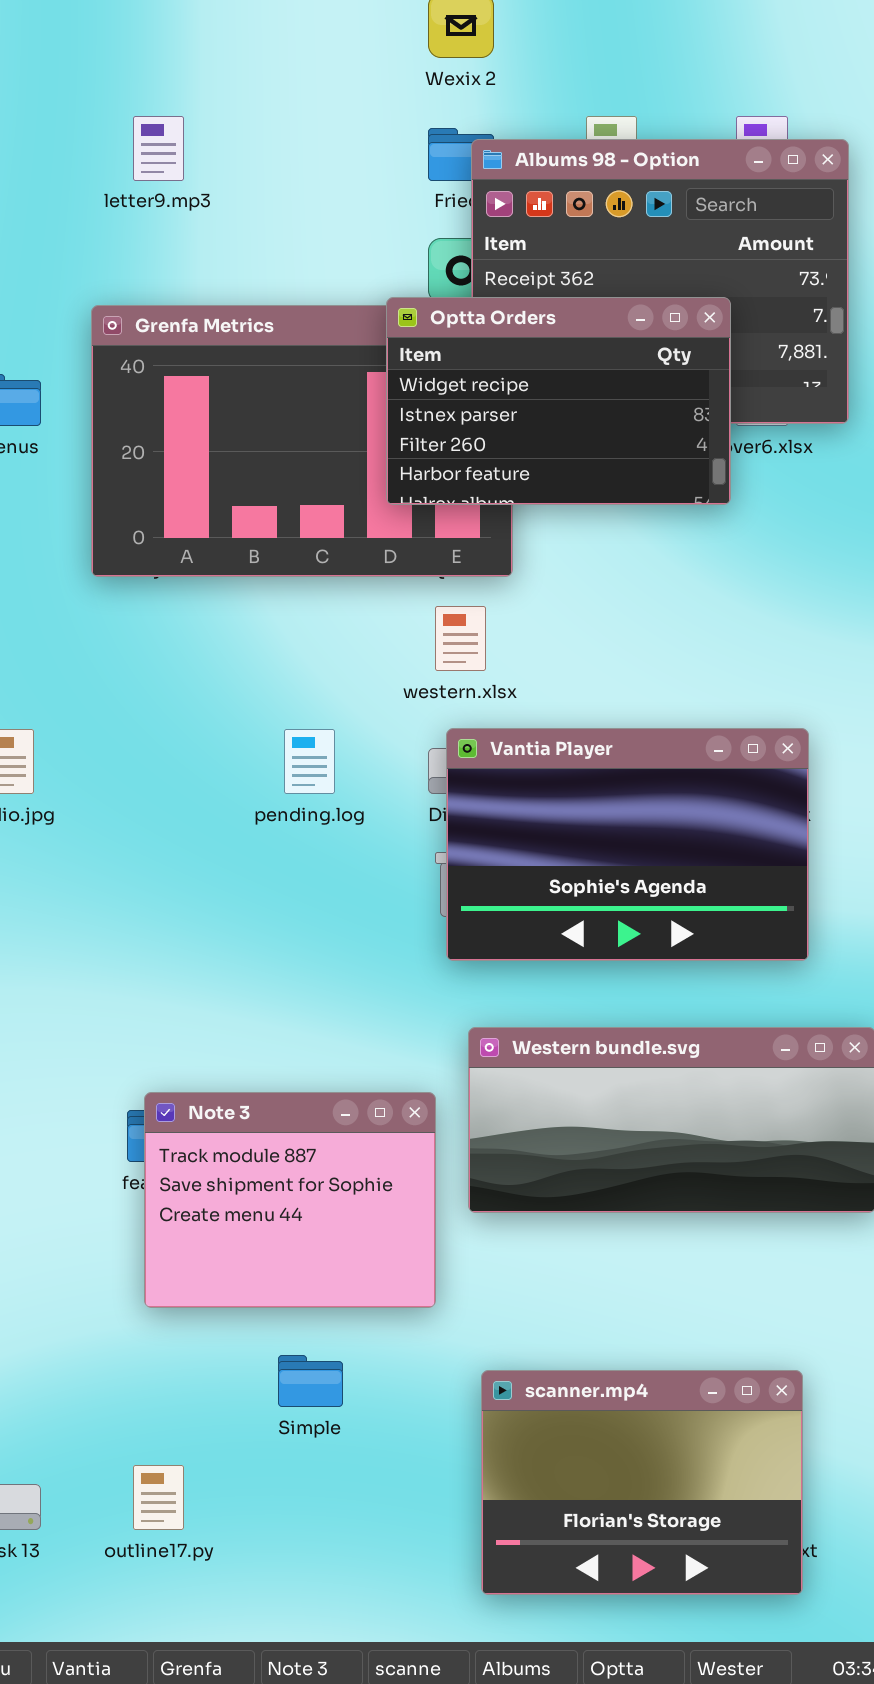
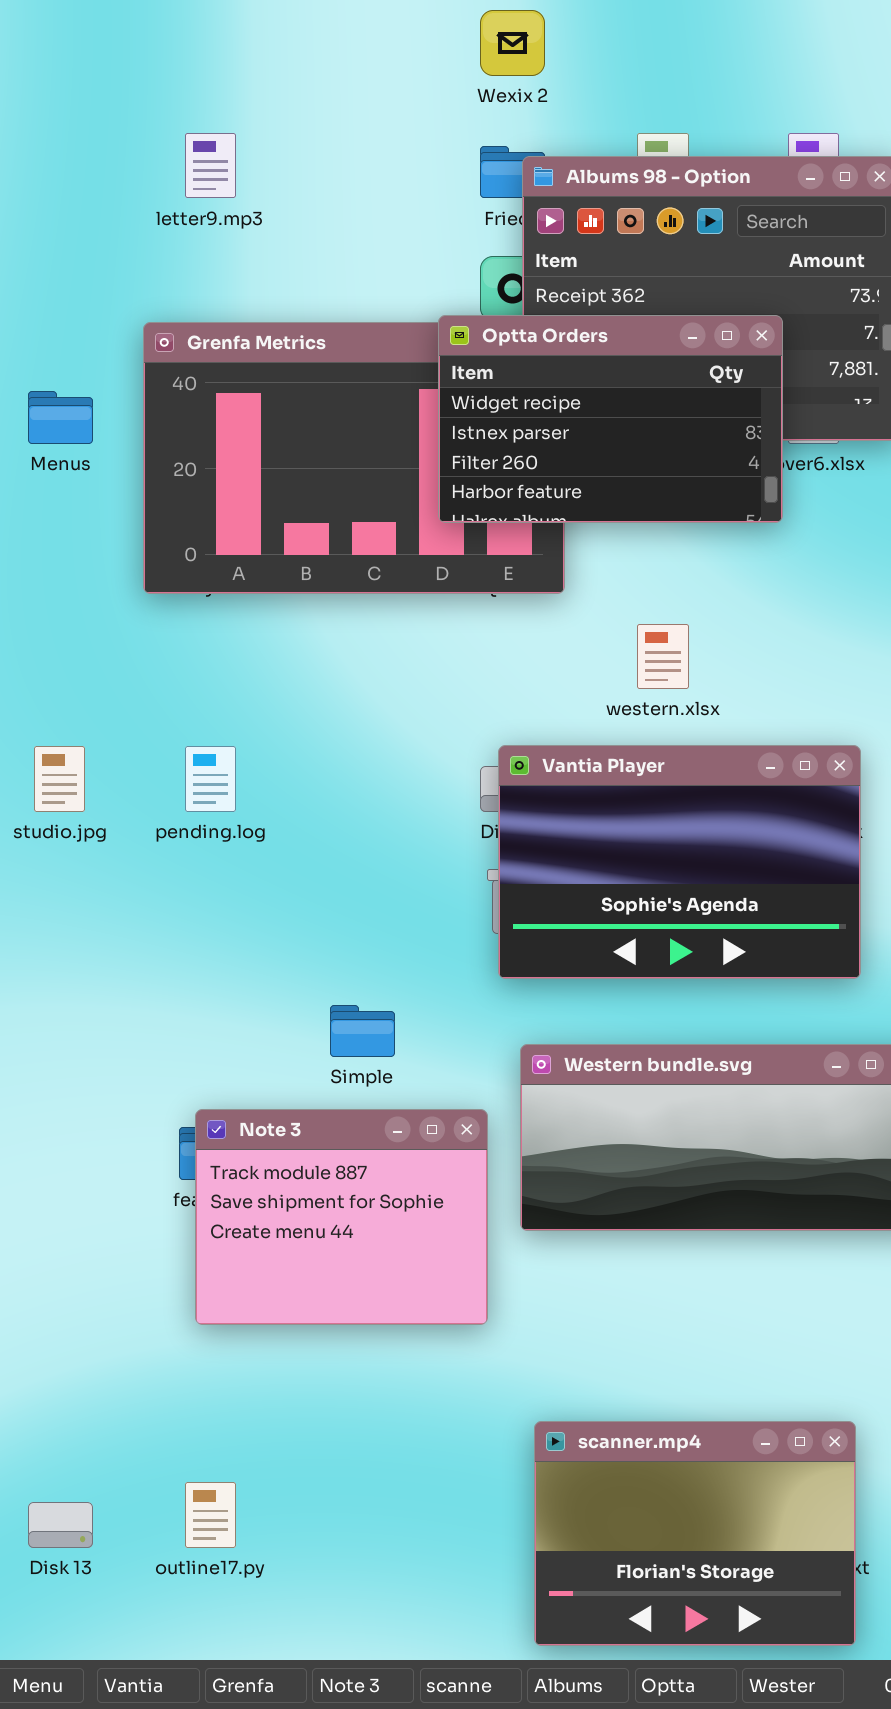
western.xlsx: [435,606,486,671] -> [637,624,689,689], moved
pending.log: [284,729,335,794] -> [185,746,236,812], moved
Simple: [278,1355,343,1407] -> [330,1005,395,1057], moved
scanner.mp4: [481,1370,803,1595] -> [534,1421,856,1646], moved

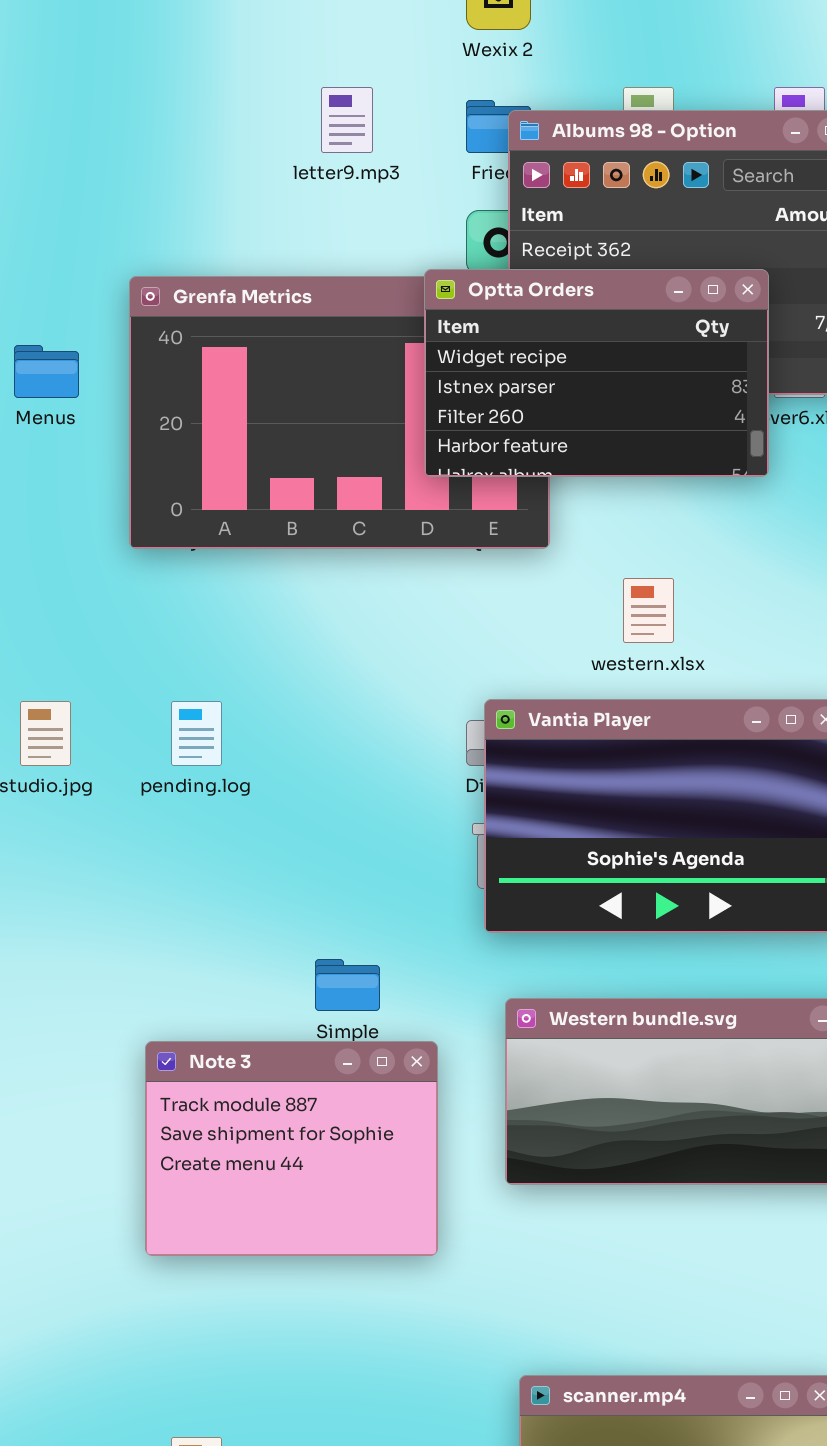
letter9.mp3: [185,133,236,198] -> [321,87,373,153], moved
Note 3: [195,1109,488,1325] -> [145,1041,438,1256], moved

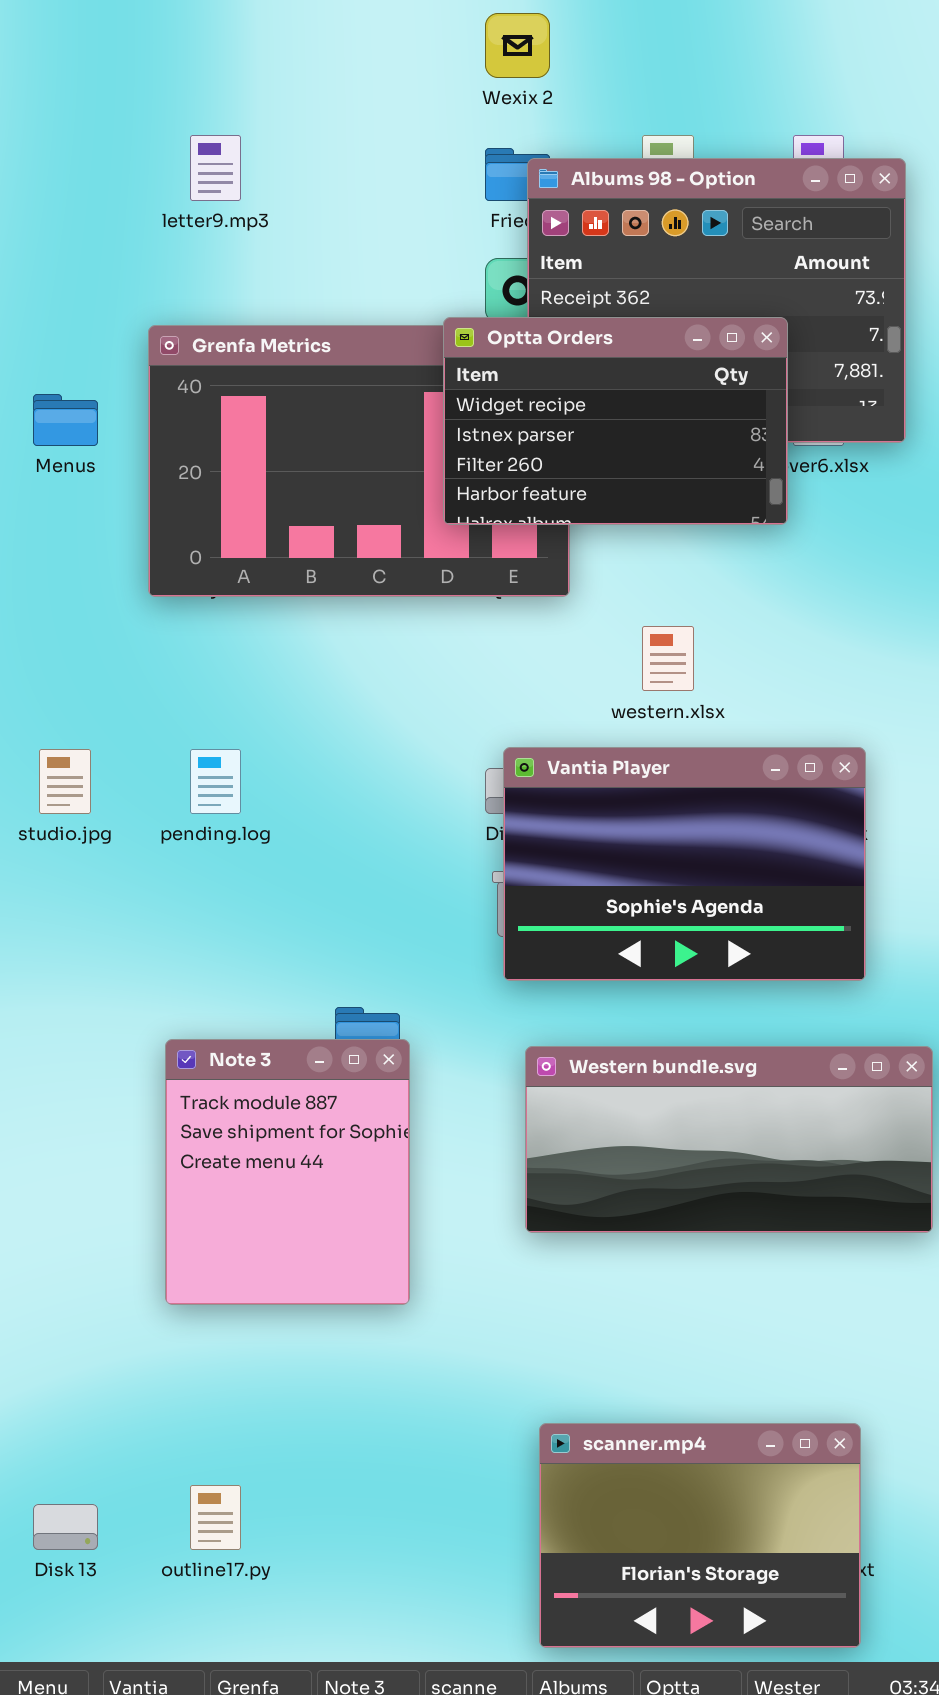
letter9.mp3: [321,87,373,153] -> [190,135,241,201], moved
Note 3: [145,1041,438,1256] -> [165,1039,410,1305], resized

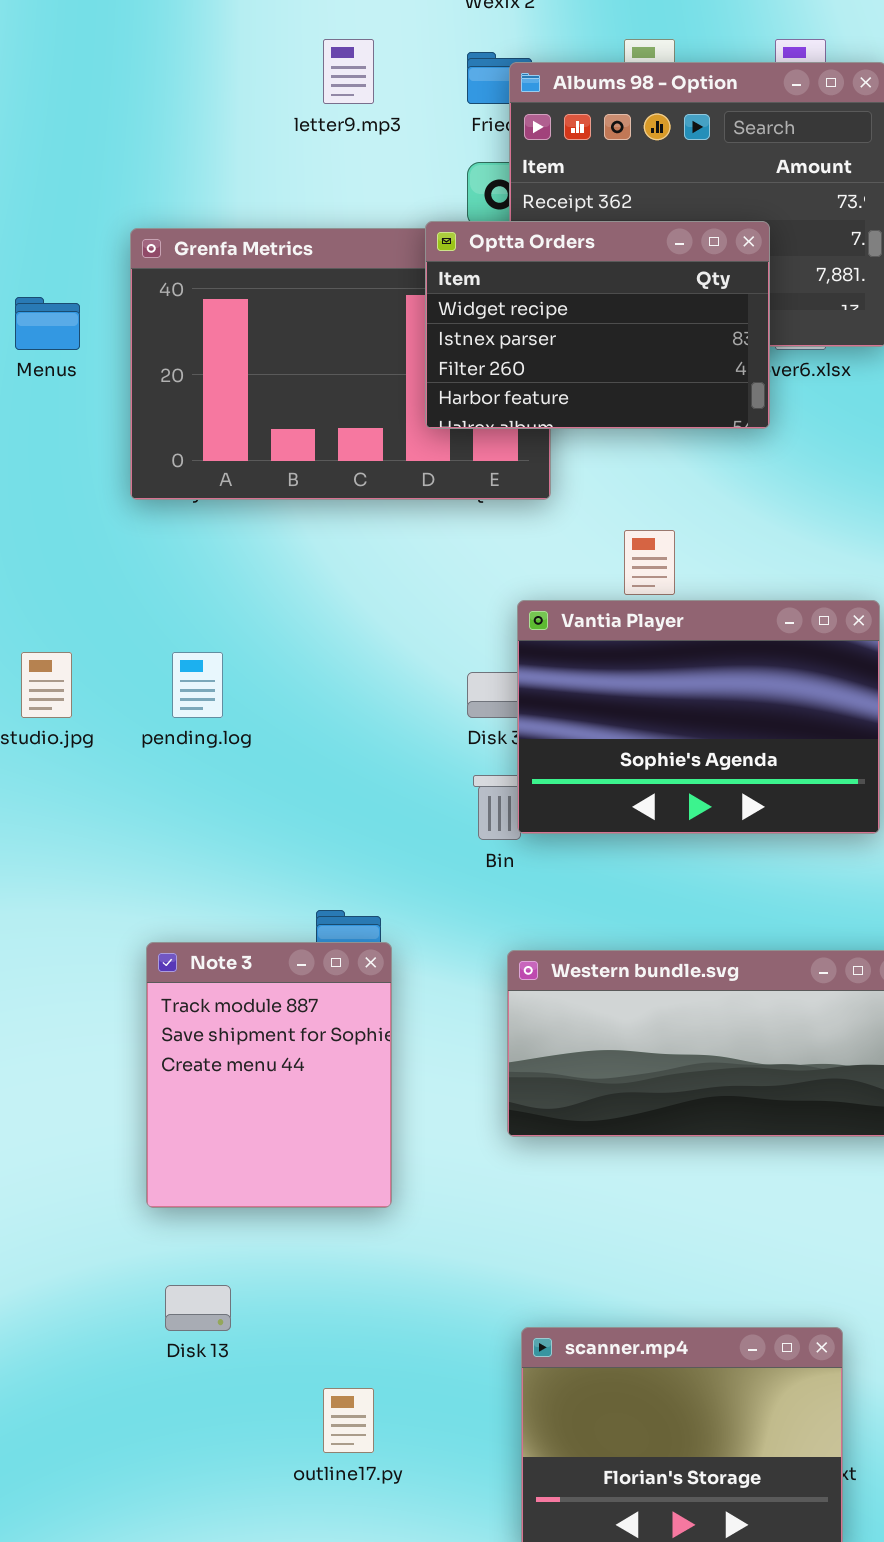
letter9.mp3: [190,135,241,201] -> [323,39,374,104], moved
Vantia Player: [503,747,866,981] -> [517,600,880,834], moved
outline17.py: [190,1485,241,1550] -> [323,1388,374,1453], moved
Disk 13: [33,1504,98,1550] -> [165,1285,231,1331], moved

